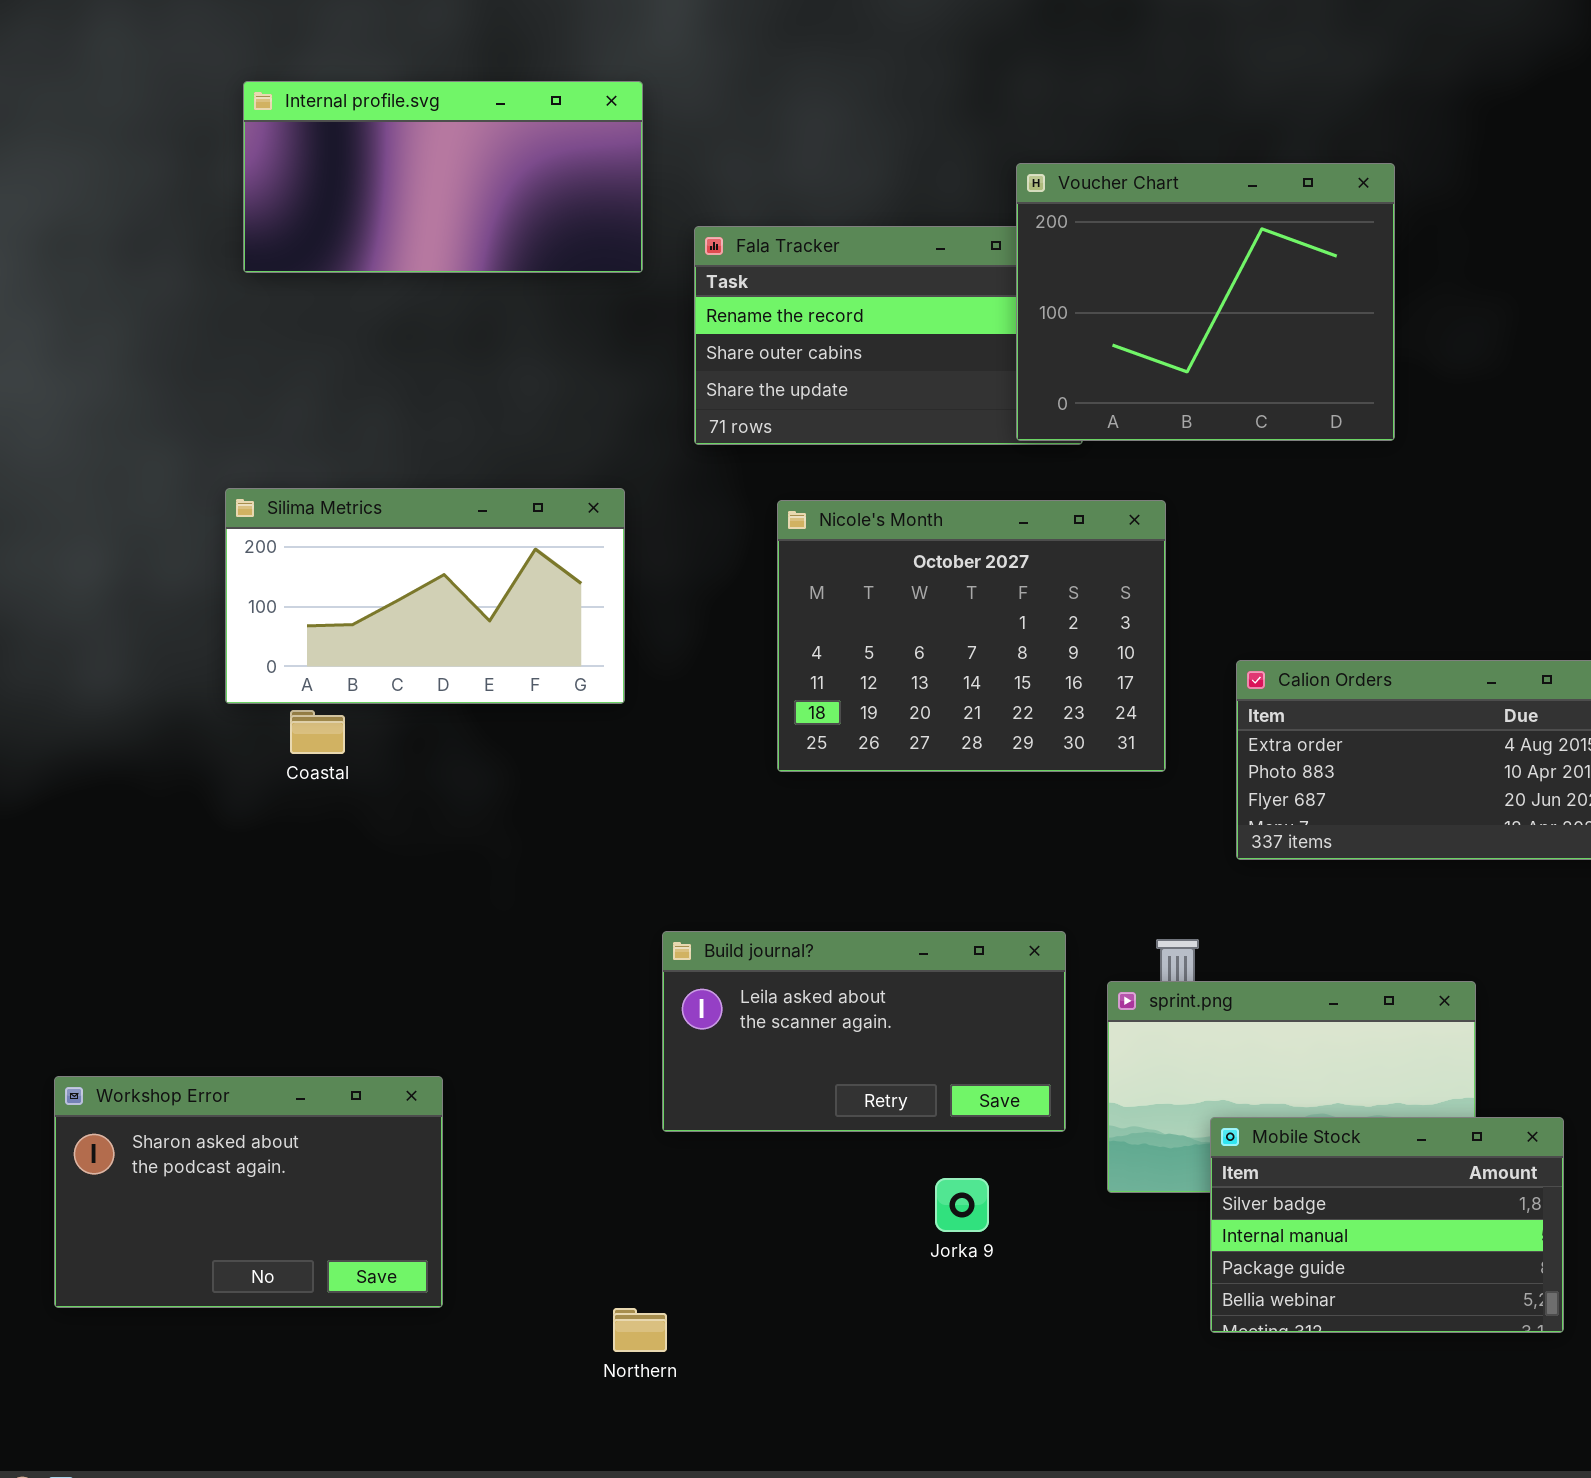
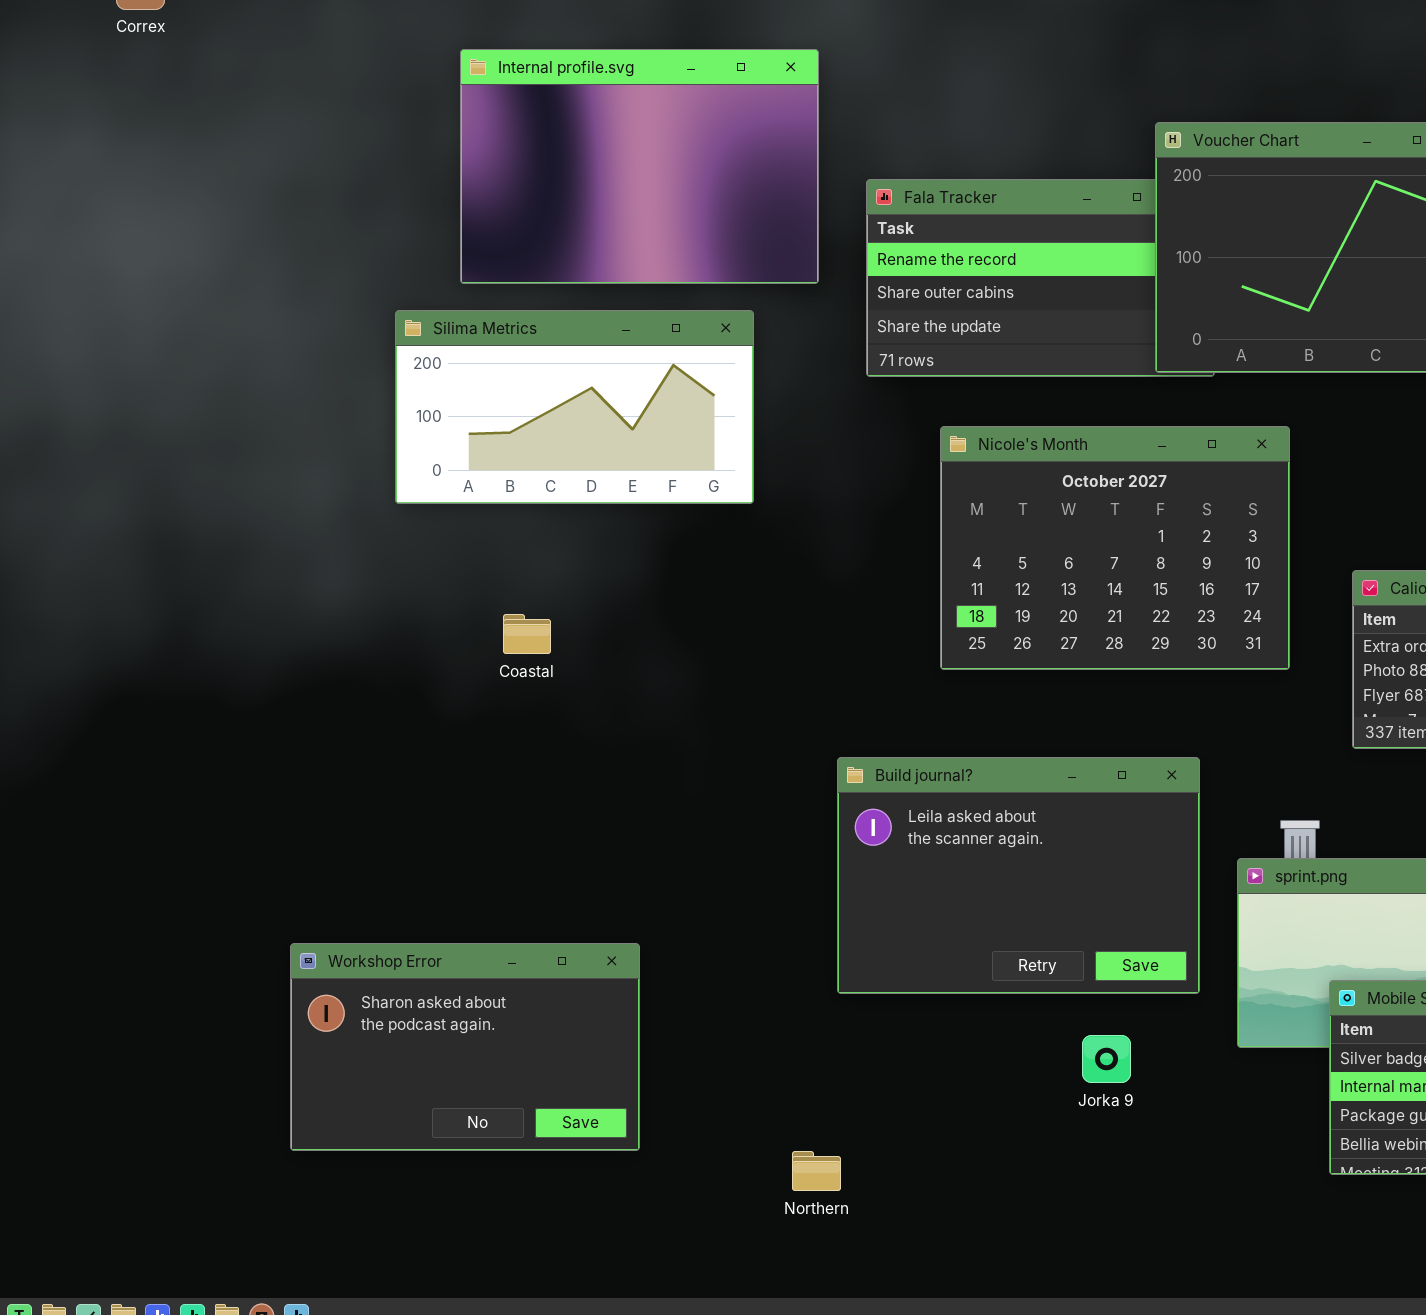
Internal profile.svg: [243,81,643,273] -> [460,49,819,284], resized
Silima Metrics: [225,488,625,704] -> [395,310,754,504], moved
Build journal?: [662,931,1066,1132] -> [837,757,1200,994], resized

